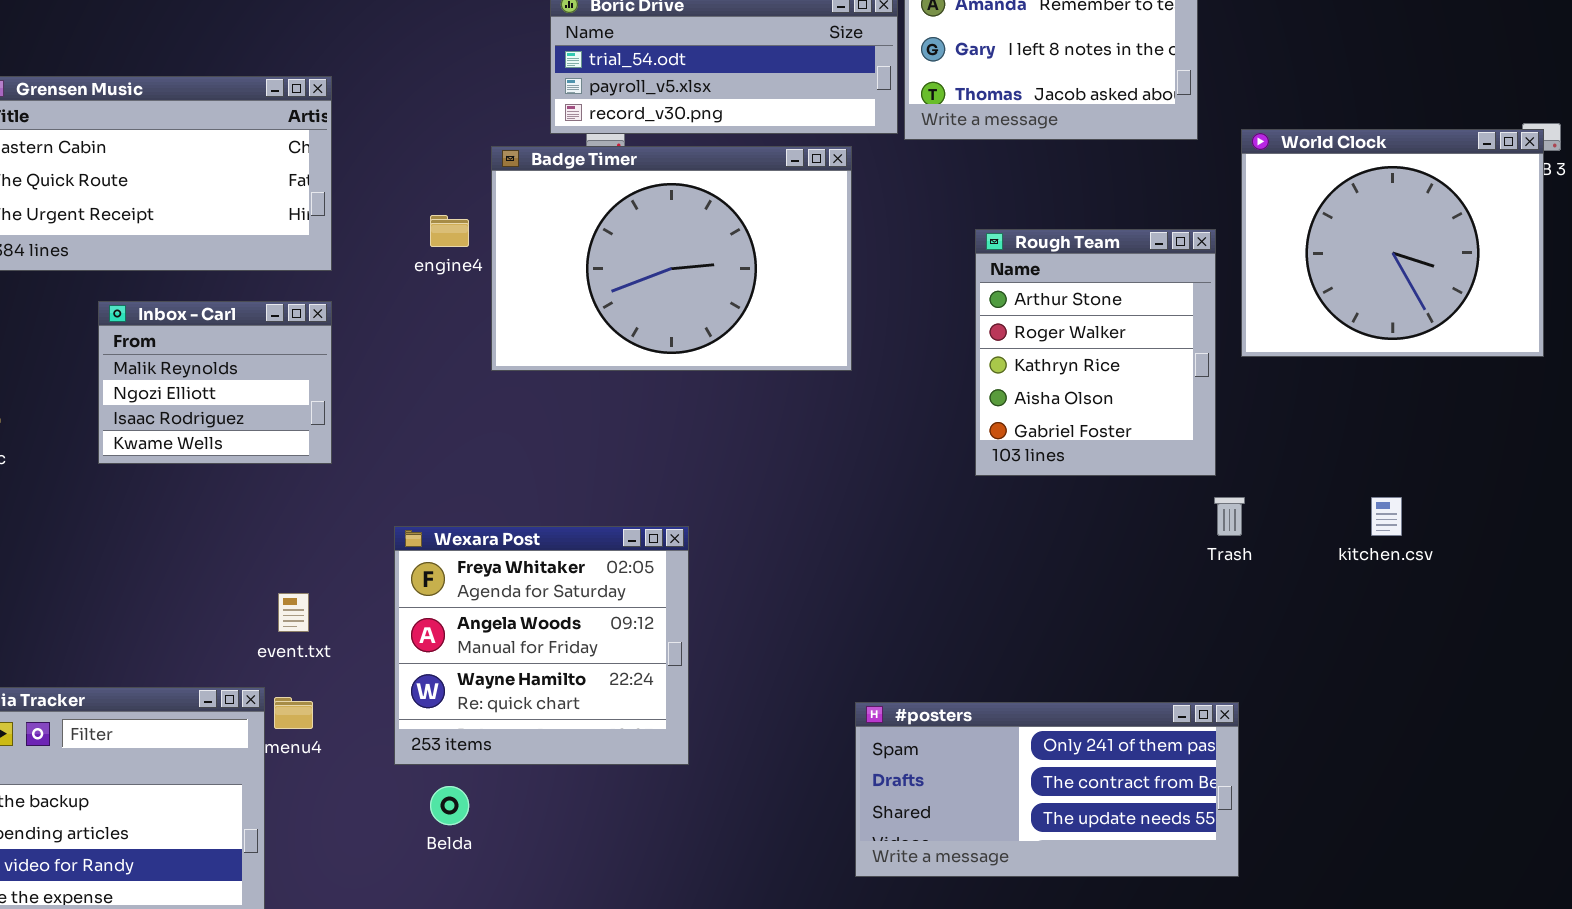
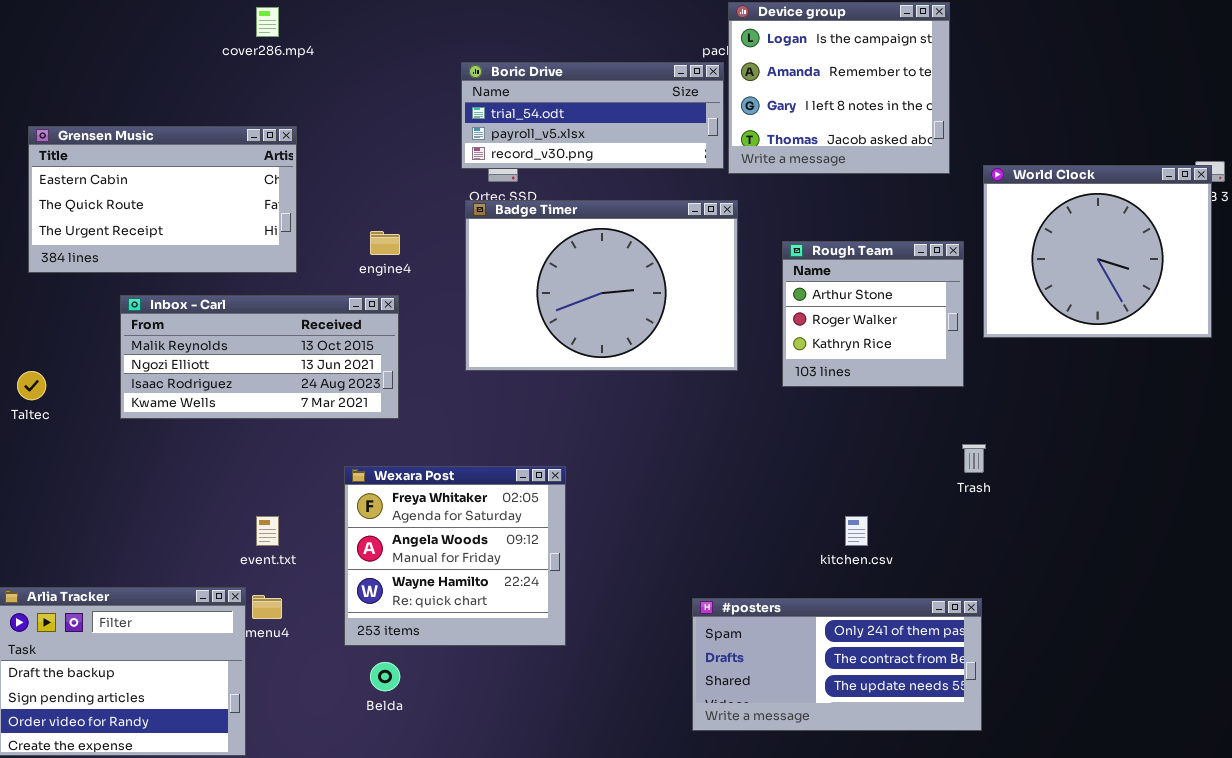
Badge Timer: [491,146,852,371] -> [465,200,738,371], moved
Rough Team: [975,229,1216,476] -> [782,241,964,387], resized
Inbox - Carl: [98,301,332,464] -> [120,295,399,419], resized
kitchen.csv: [1371,497,1402,536] -> [845,516,868,546], moved

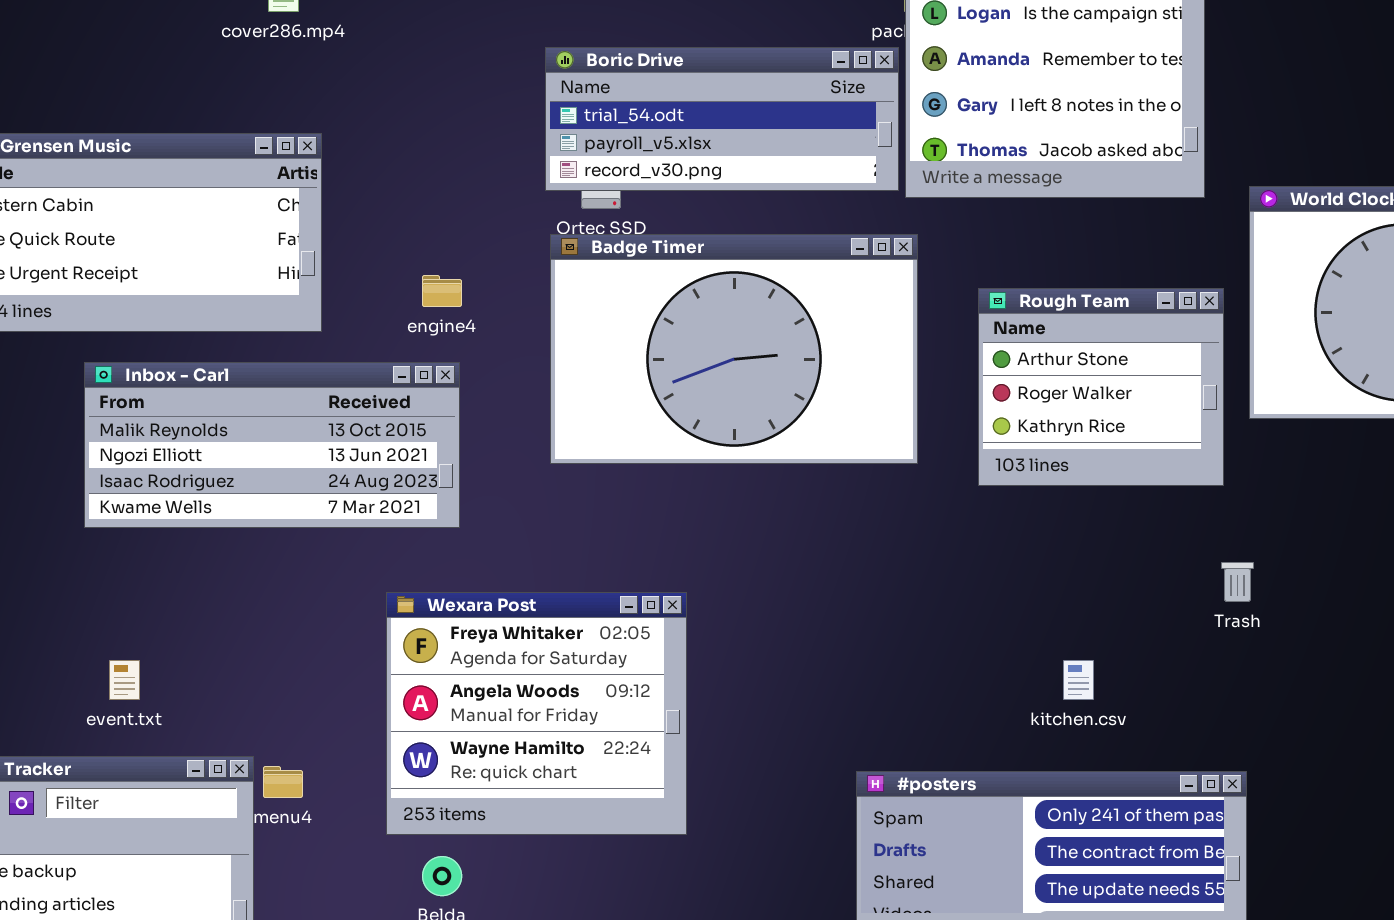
event.txt: [256,516,279,546] -> [109,660,140,700], moved

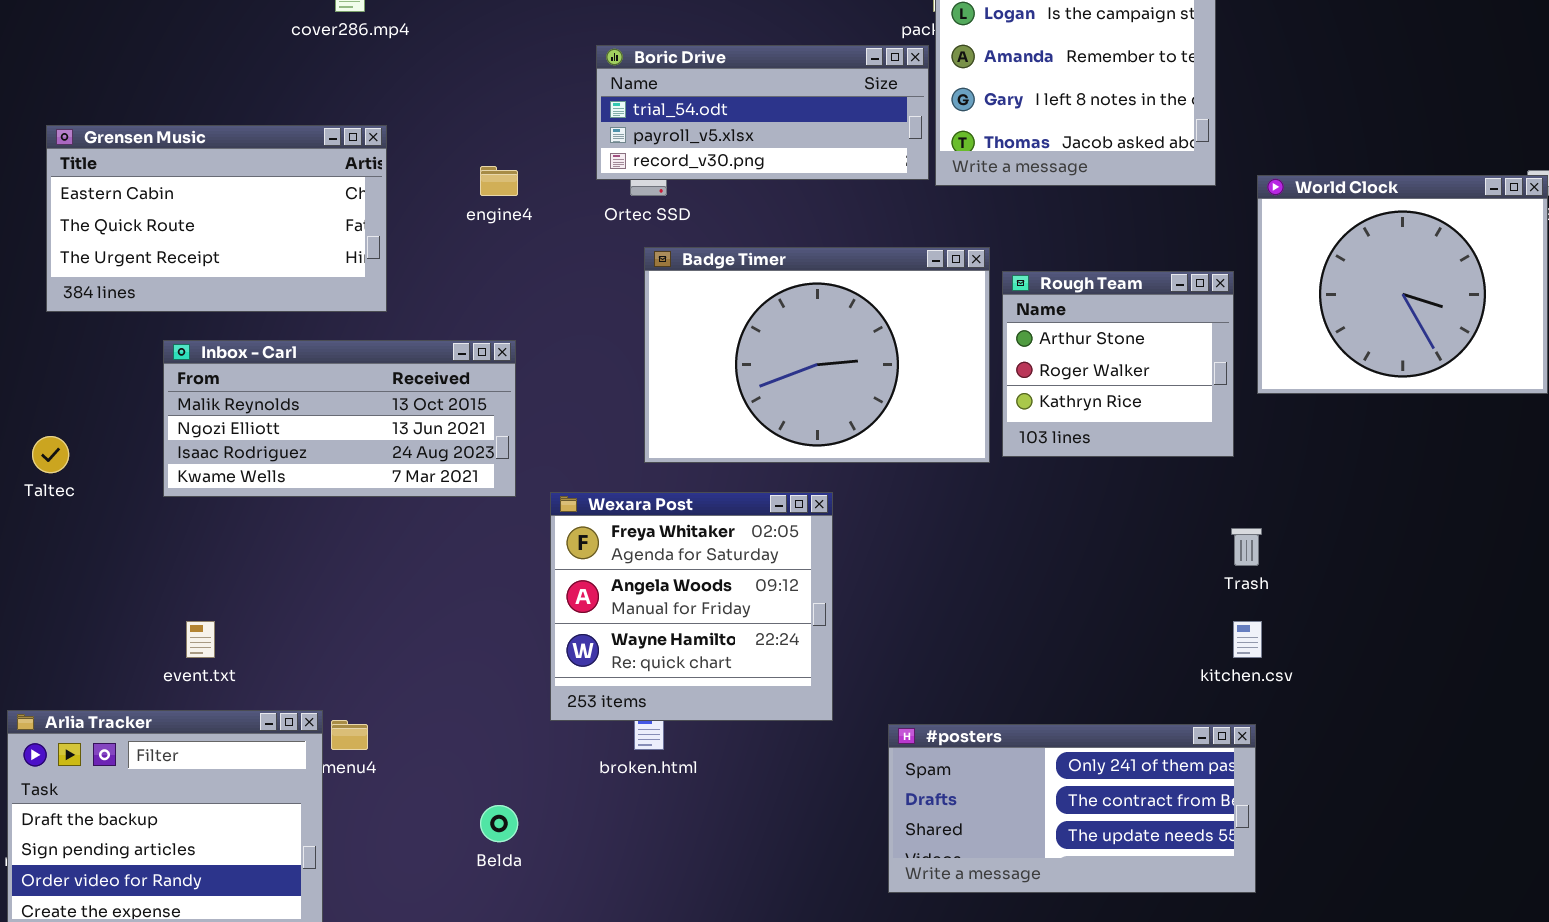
Badge Timer: [550,234,918,464] -> [644,247,990,463], moved
engine4: [422,275,462,307] -> [480,166,518,196], moved
Wexara Post: [386,592,687,835] -> [550,492,833,721], moved
kitchen.csv: [1063,660,1094,700] -> [1233,621,1262,658], moved

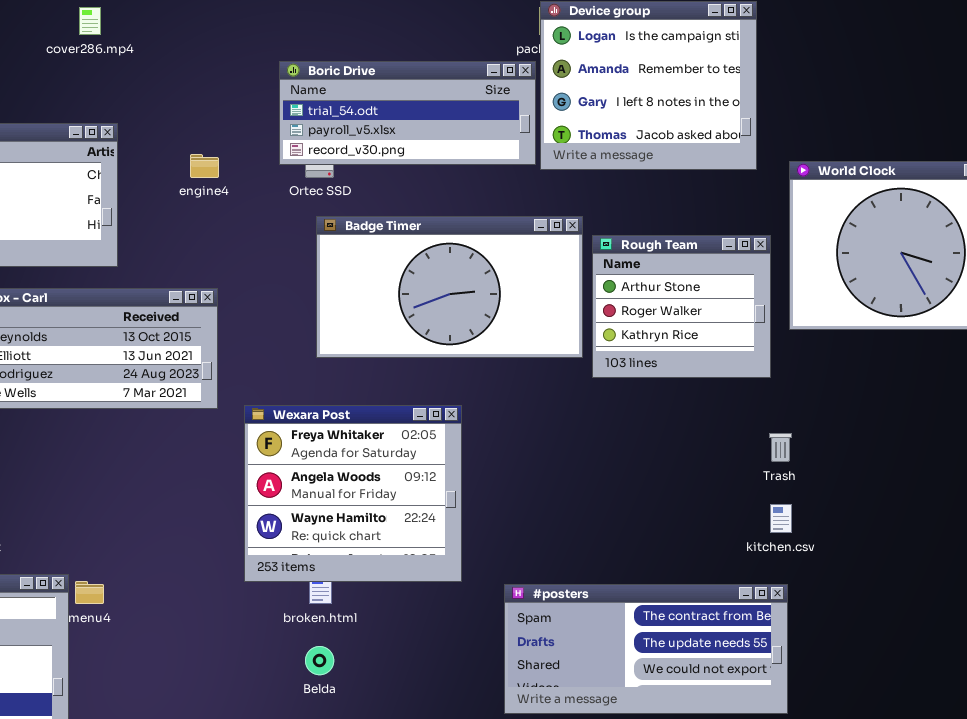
Badge Timer: [644,247,990,463] -> [316,216,583,358], resized
#posters: [888,724,1256,893] -> [504,584,788,714], scrolled down 1 row
Belda: [480,805,518,842] -> [305,646,334,675], moved

